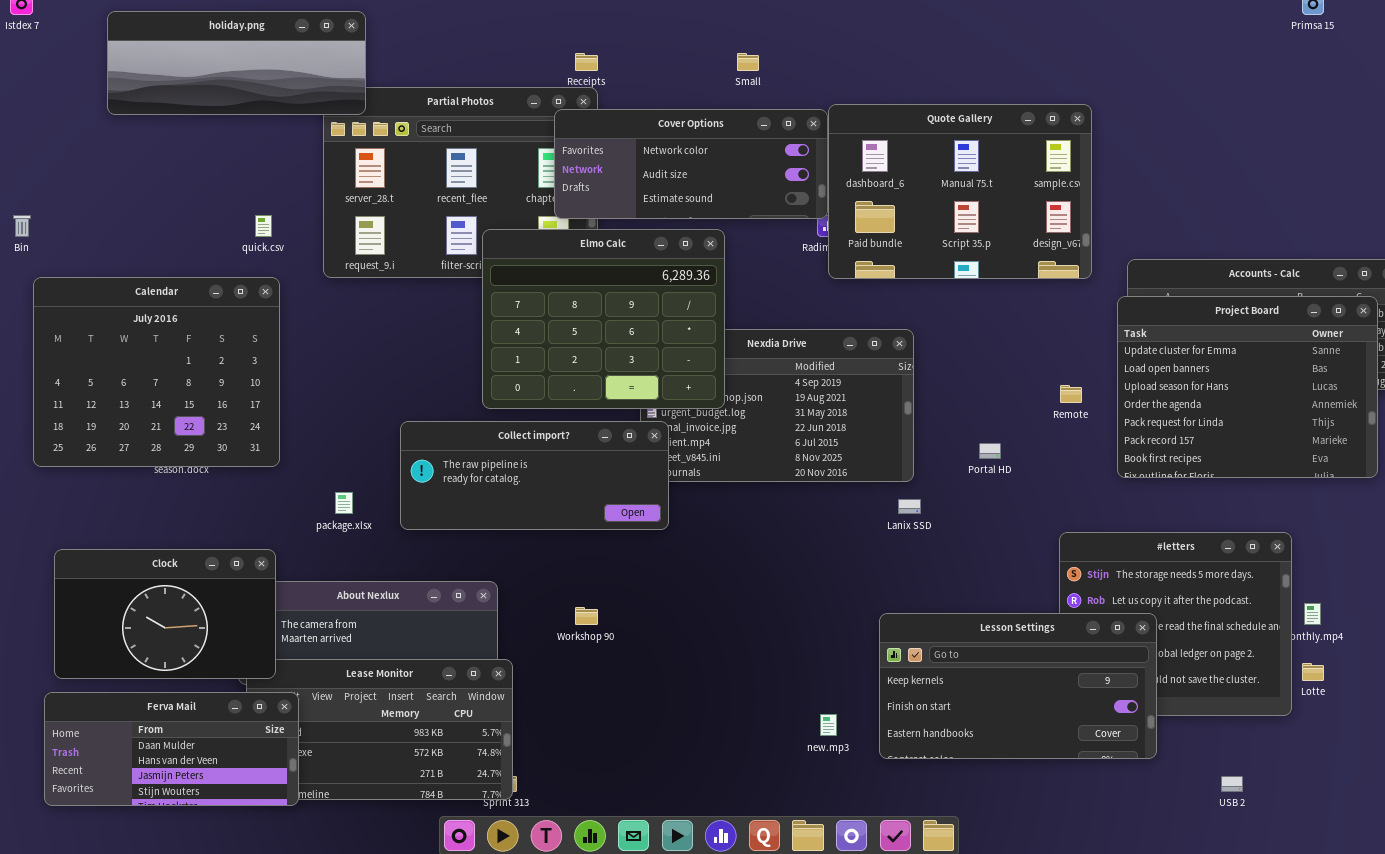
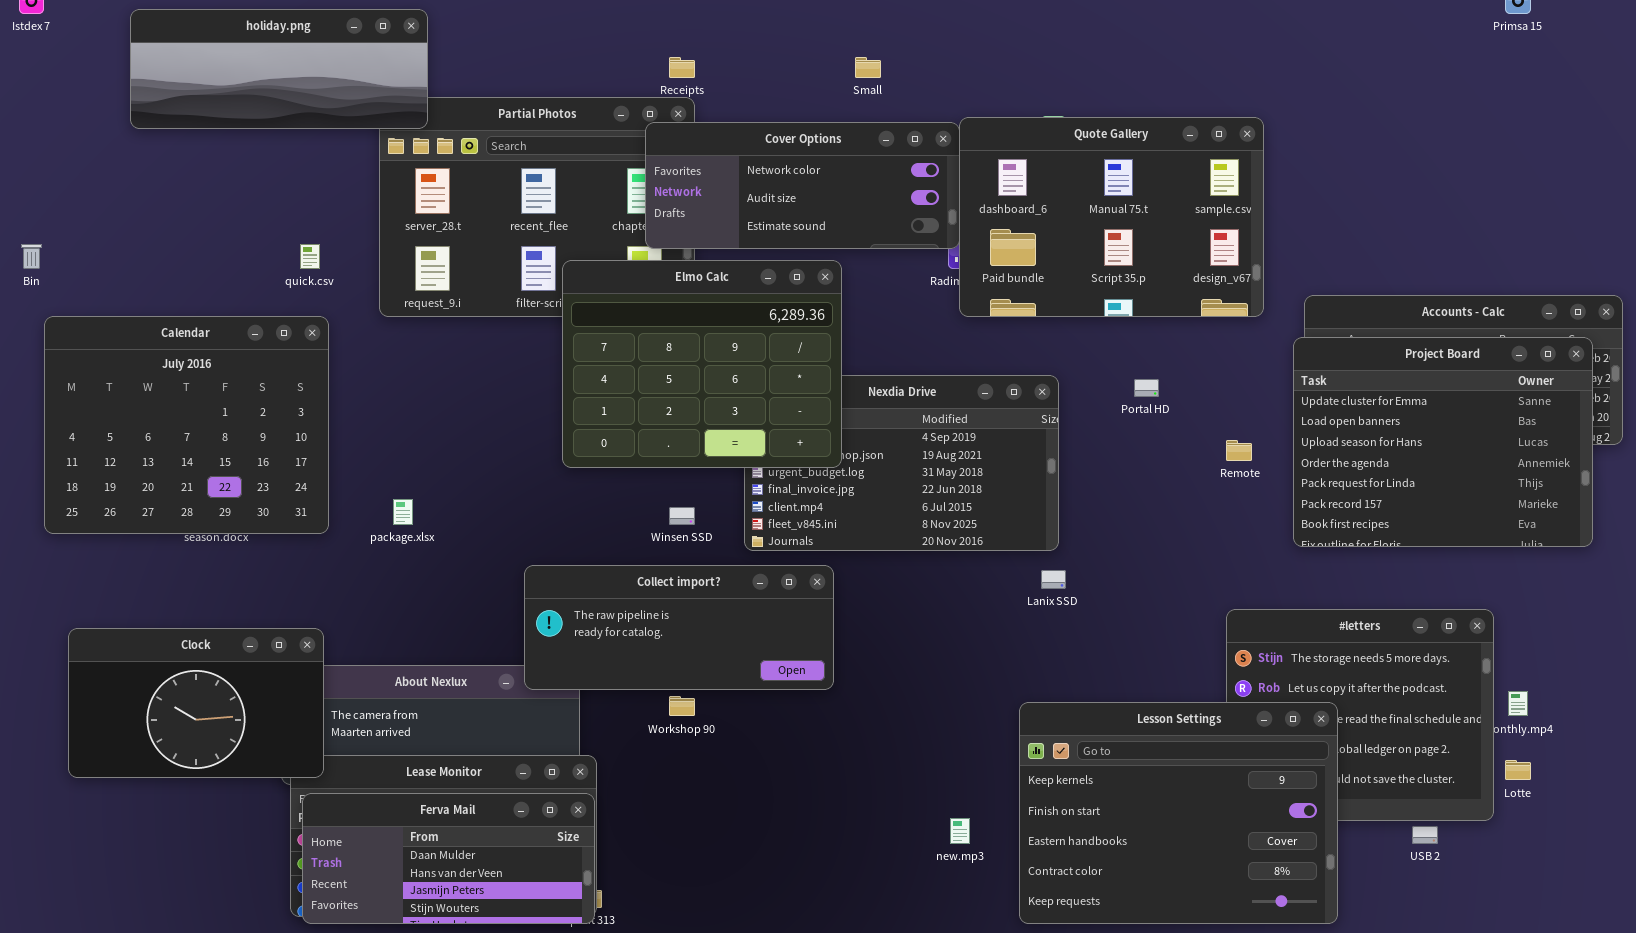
Collect import?: [400,421,669,530] -> [524,565,834,690], moved
Portal HD: [979,443,1001,459] -> [1134,379,1159,397], moved
package.xlsx: [335,492,353,514] -> [393,499,413,525], moved
Lesson Settings: [879,613,1157,759] -> [1019,702,1338,924], resized
Ferva Mail: [44,692,299,806] -> [302,793,595,924], moved
USB 2: [1221,776,1243,792] -> [1412,826,1438,844], moved

